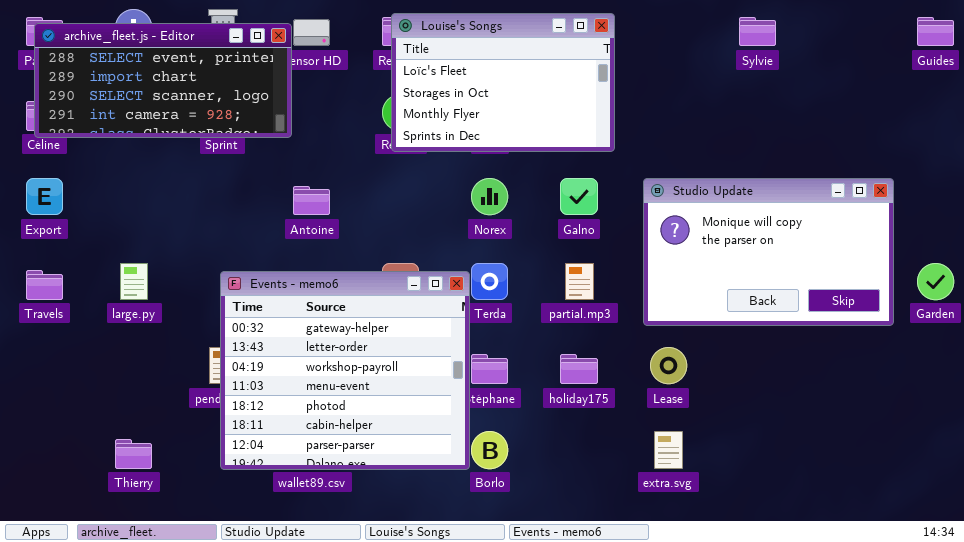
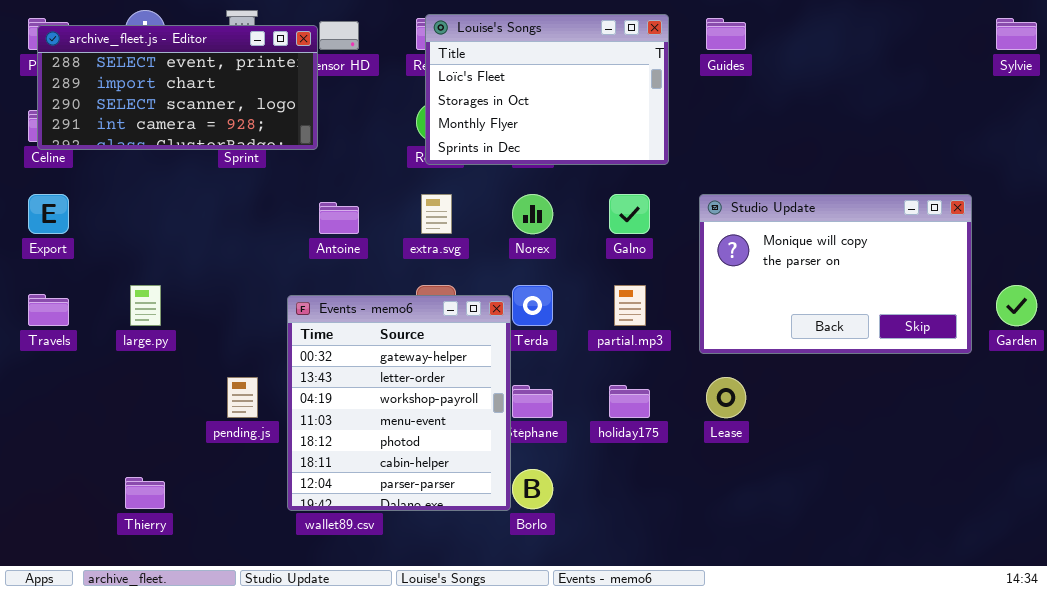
Sylvie: [739,17,776,46] -> [996,18,1037,50], moved
Guides: [917,17,954,46] -> [706,18,746,50], moved
Events - memo6: [220,271,470,470] -> [287,295,511,511], resized
extra.svg: [654,431,683,469] -> [421,194,452,234], moved

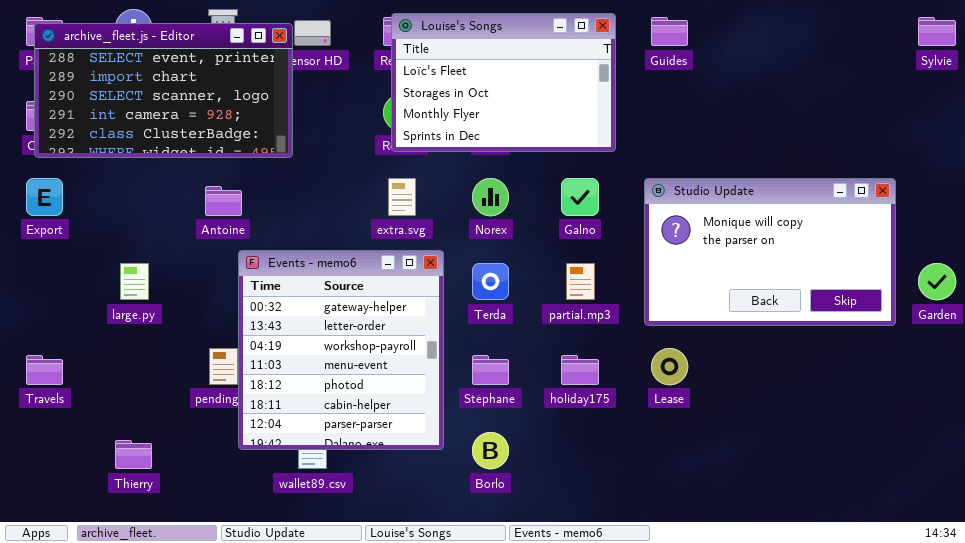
archive_fleet.js - Editor: [37,25,318,150] -> [34,23,293,158], resized
Antoine: [319,202,359,234] -> [205,186,242,216], moved
Travels: [28,294,69,326] -> [26,355,63,385], moved
Events - memo6: [287,295,511,511] -> [238,250,444,450], moved

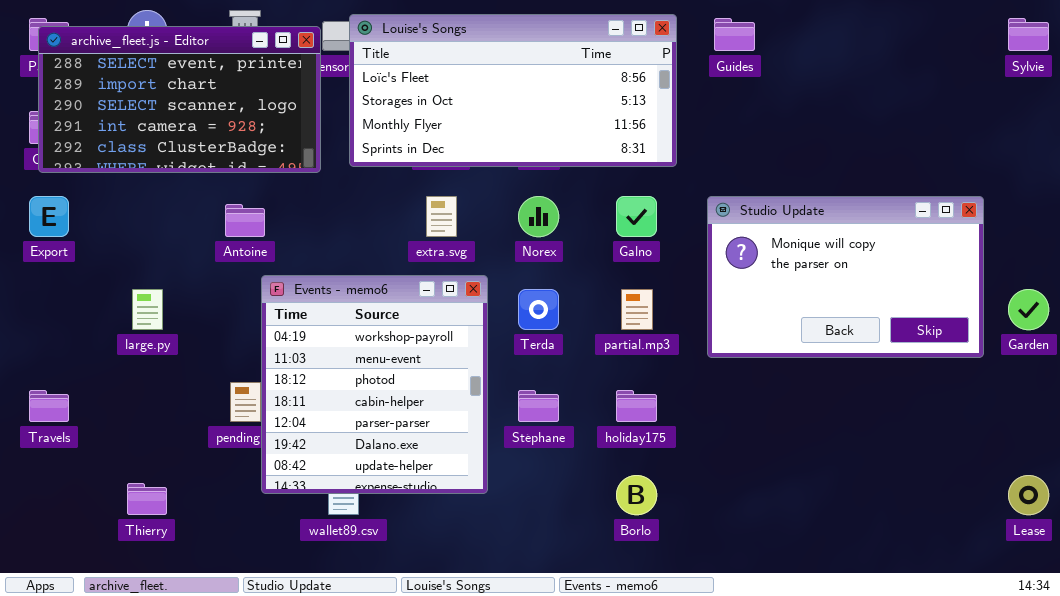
Louise's Songs: [391,13,616,152] -> [349,14,677,167], resized
Events - memo6: [238,250,444,450] -> [261,275,488,494], scrolled down 2 rows
Lease: [651,348,688,385] -> [1008,475,1049,515], moved
Borlo: [472,432,509,469] -> [616,475,657,515], moved

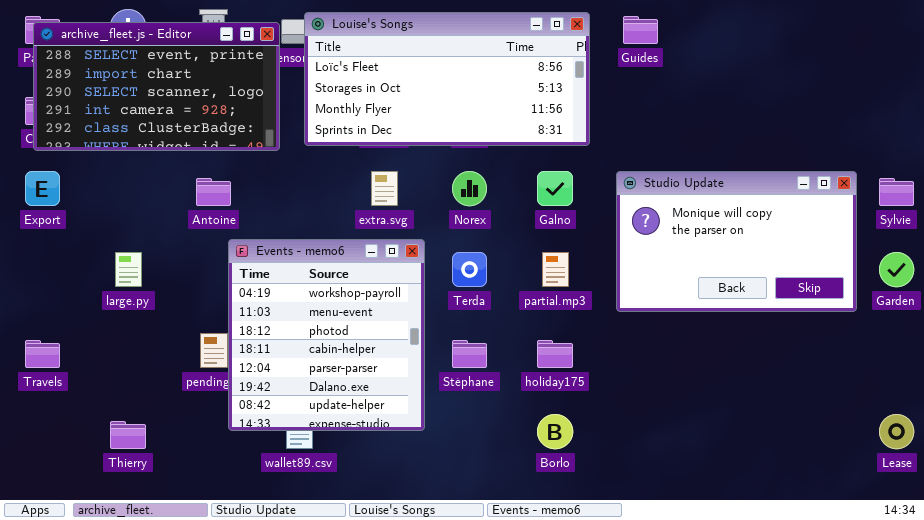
Sylvie: [1008,18,1049,51] -> [879,178,914,206], moved

